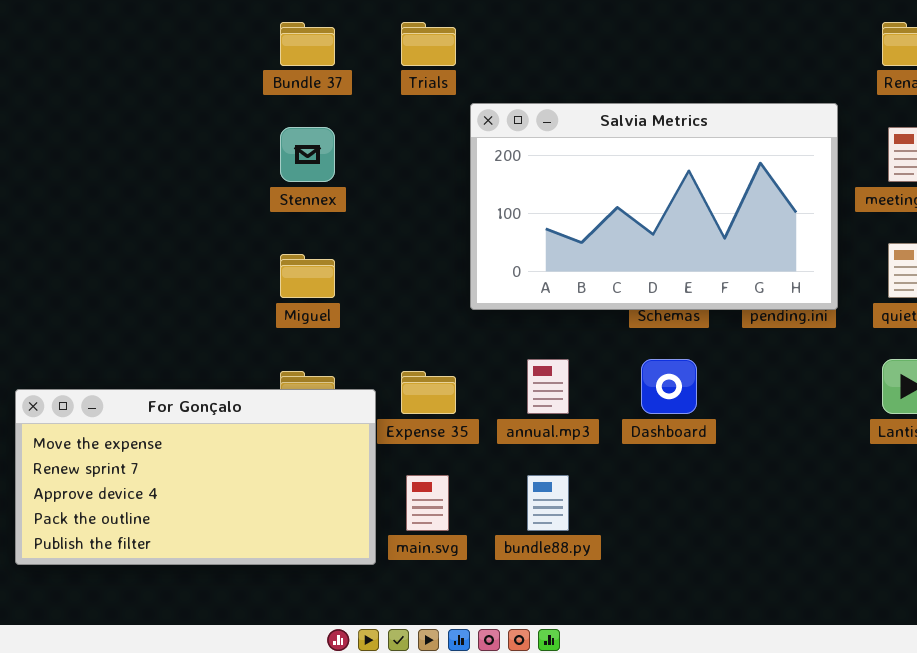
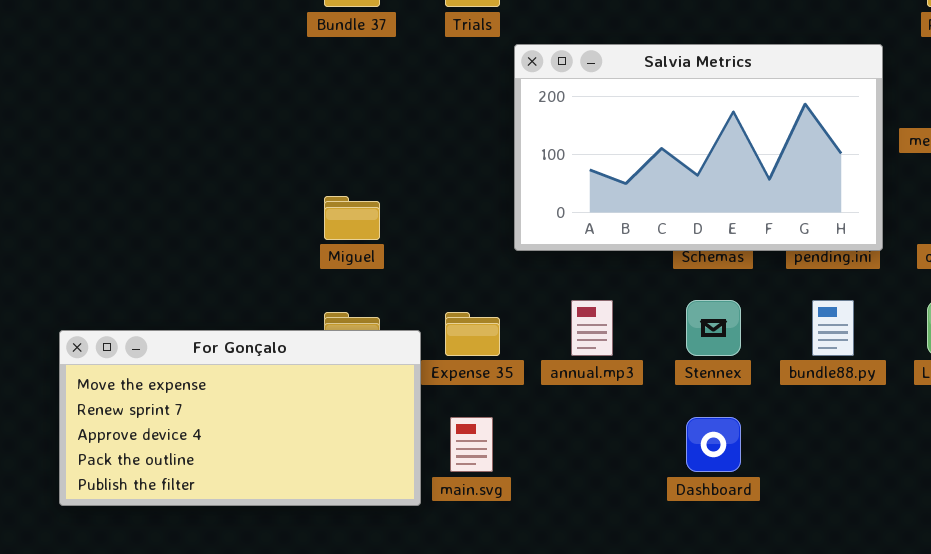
Stennex: [280,127,335,182] -> [686,300,741,356], moved
Dashboard: [641,359,697,414] -> [686,417,741,472], moved
bundle88.py: [527,475,569,531] -> [812,300,854,356], moved

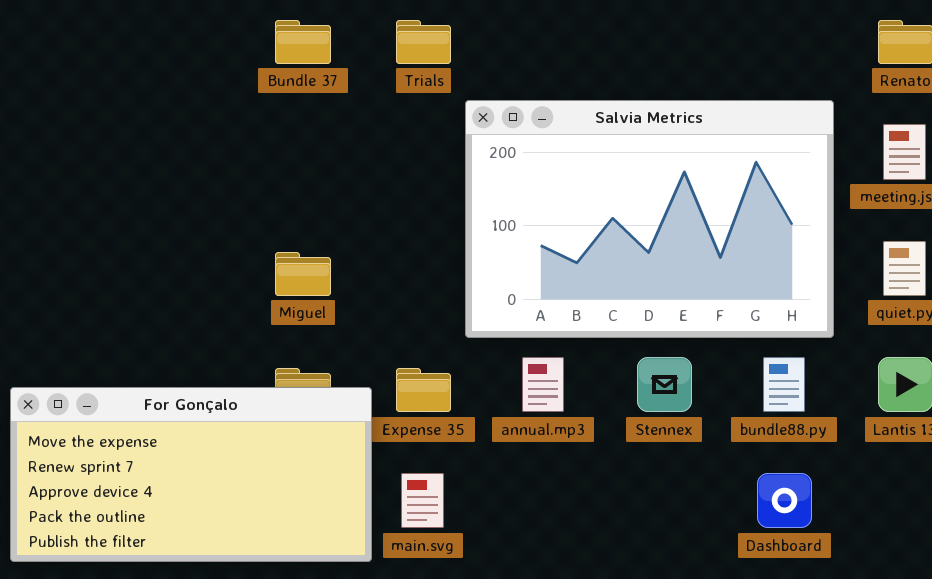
Salvia Metrics: [514,44,883,251] -> [465,100,834,338], resized
Dashboard: [686,417,741,472] -> [757,473,812,528], moved

